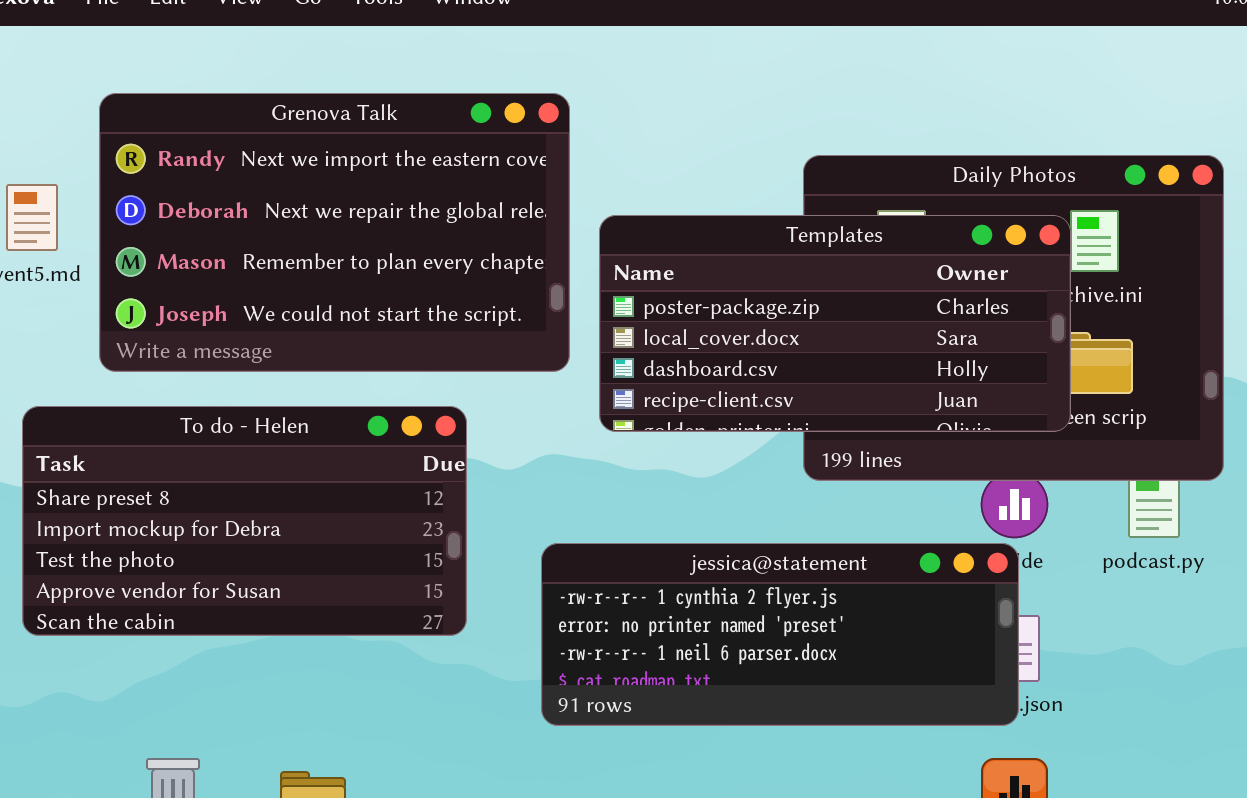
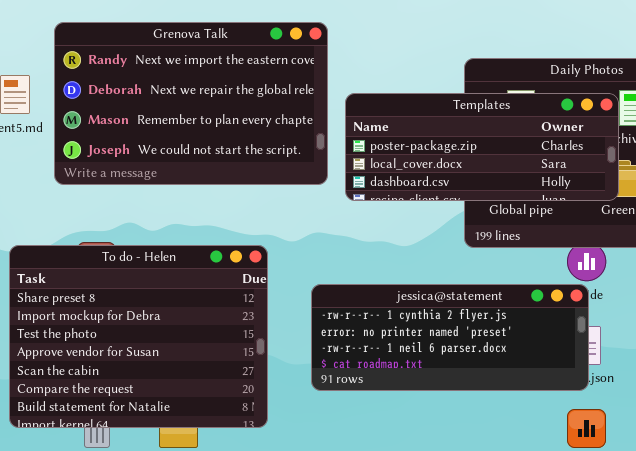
Templates: [599,215,1071,432] -> [345,93,619,201], resized
To do - Helen: [22,406,467,636] -> [9,245,268,428], moved, resized

